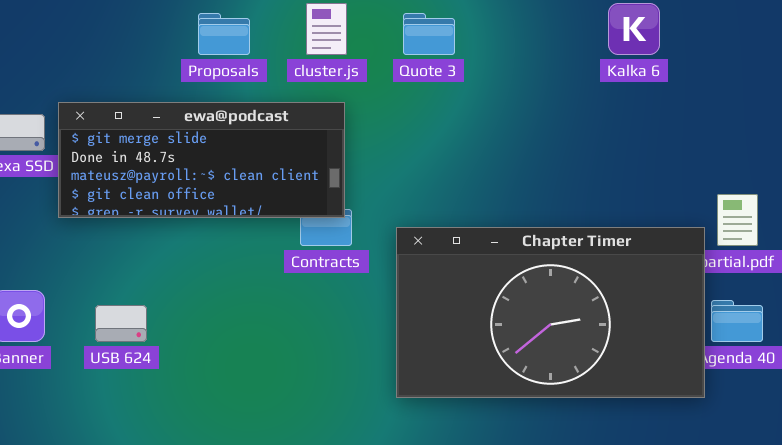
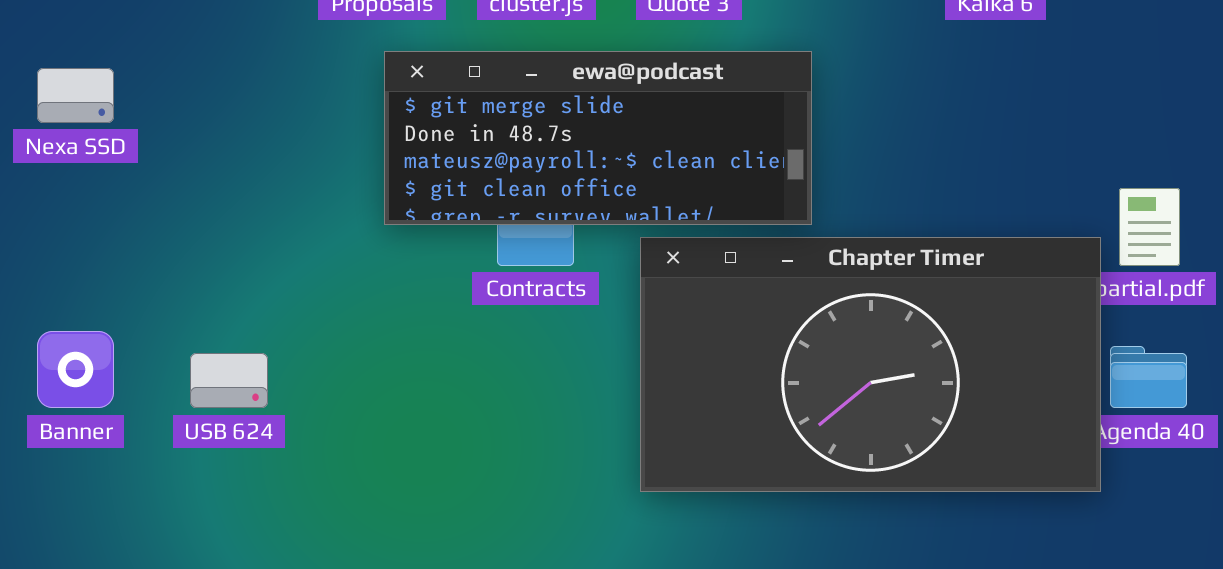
ewa@podcast: [58,102,345,218] -> [384,51,812,225], moved

